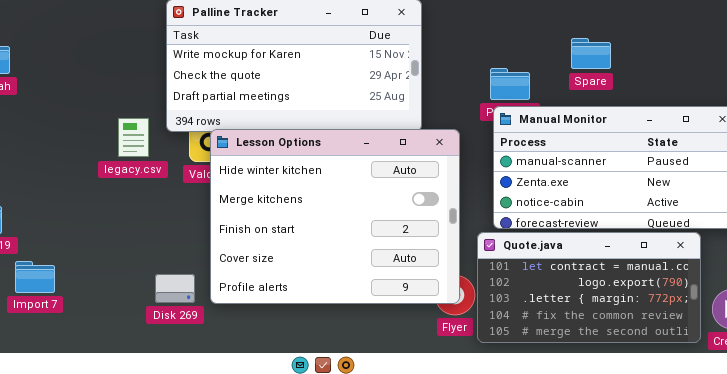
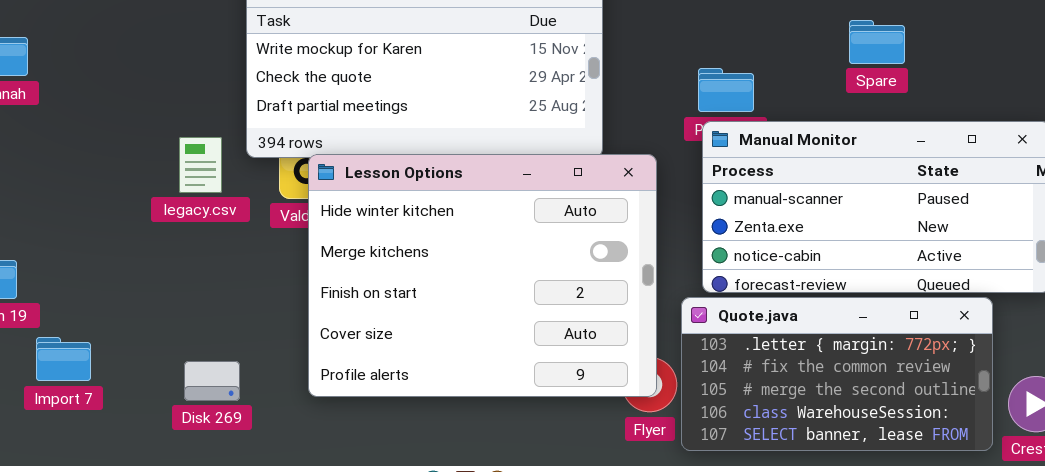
Spare: [571,38,611,69] -> [849,20,905,64], moved
Quote.java: [477,232,701,343] -> [681,297,993,451], scrolled down 2 rows
Disk 269: [155,274,195,303] -> [184,361,240,401], moved

